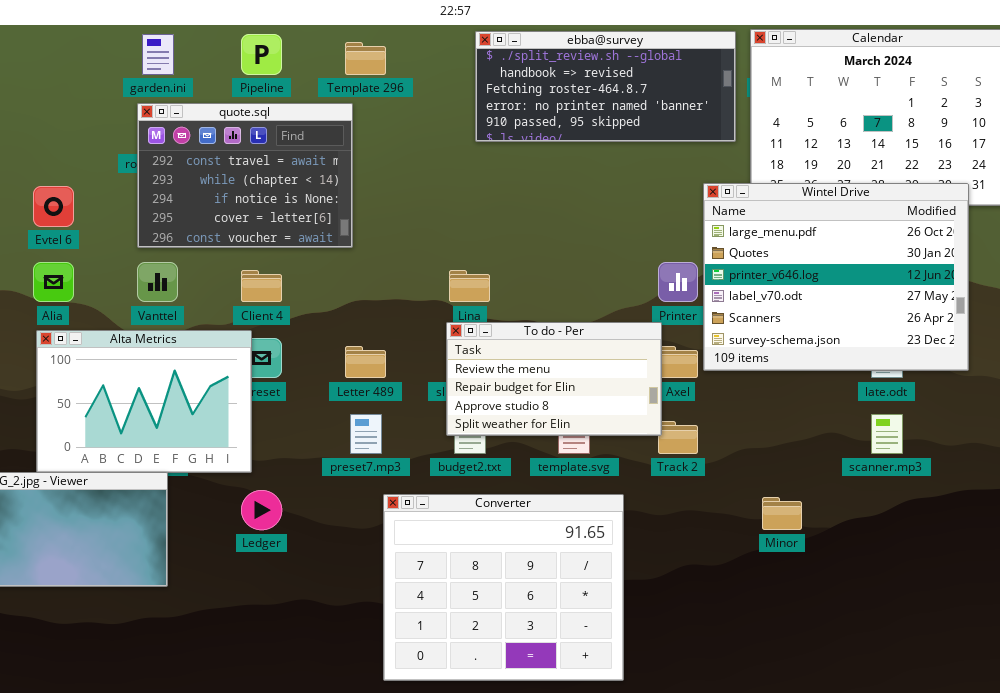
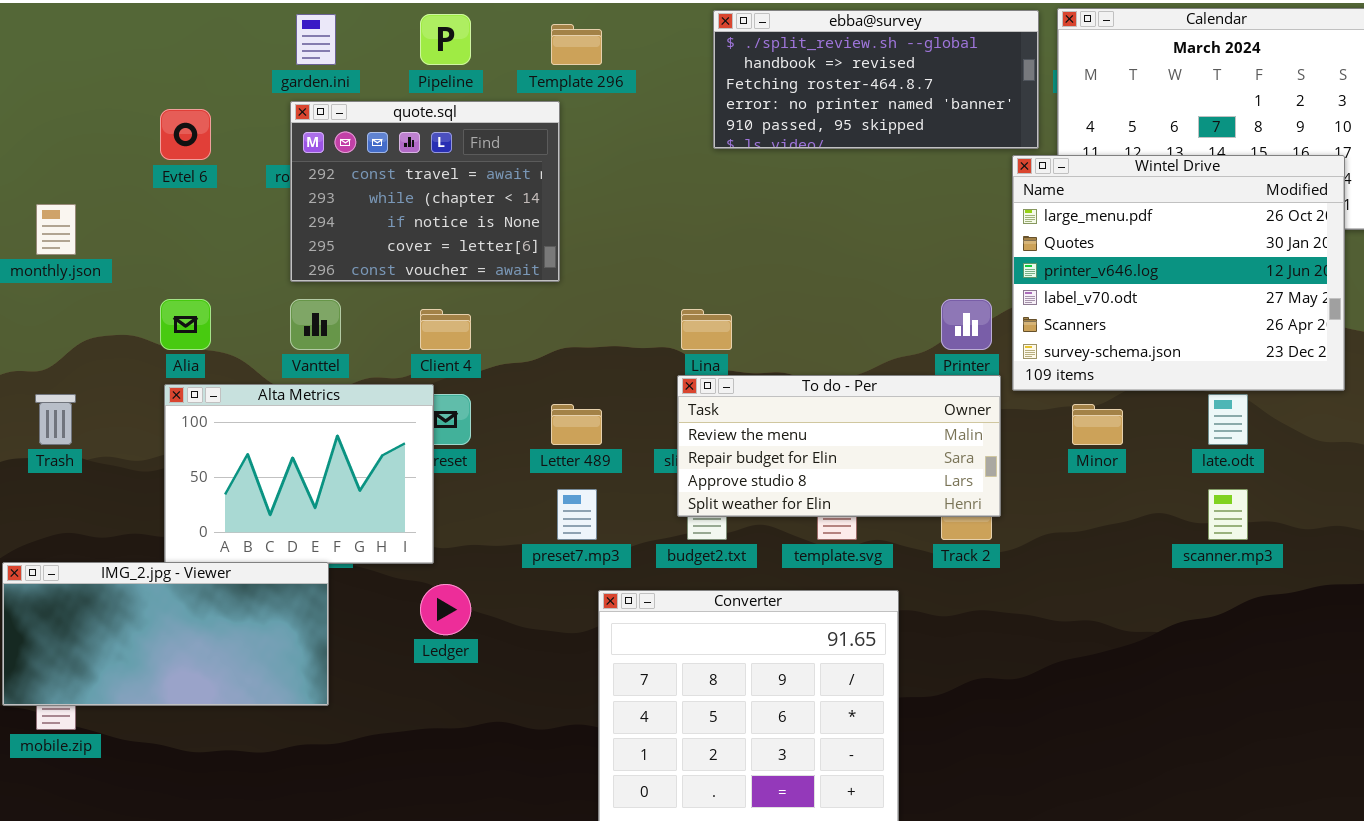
Wintel Drive: [703,183,969,371] -> [1012,155,1345,391], moved
Evtel 6: [33,186,74,227] -> [160,109,211,160], moved
To do - Per: [446,322,662,436] -> [677,375,1001,517], resized
Minor: [762,497,802,530] -> [1072,404,1123,445], moved

